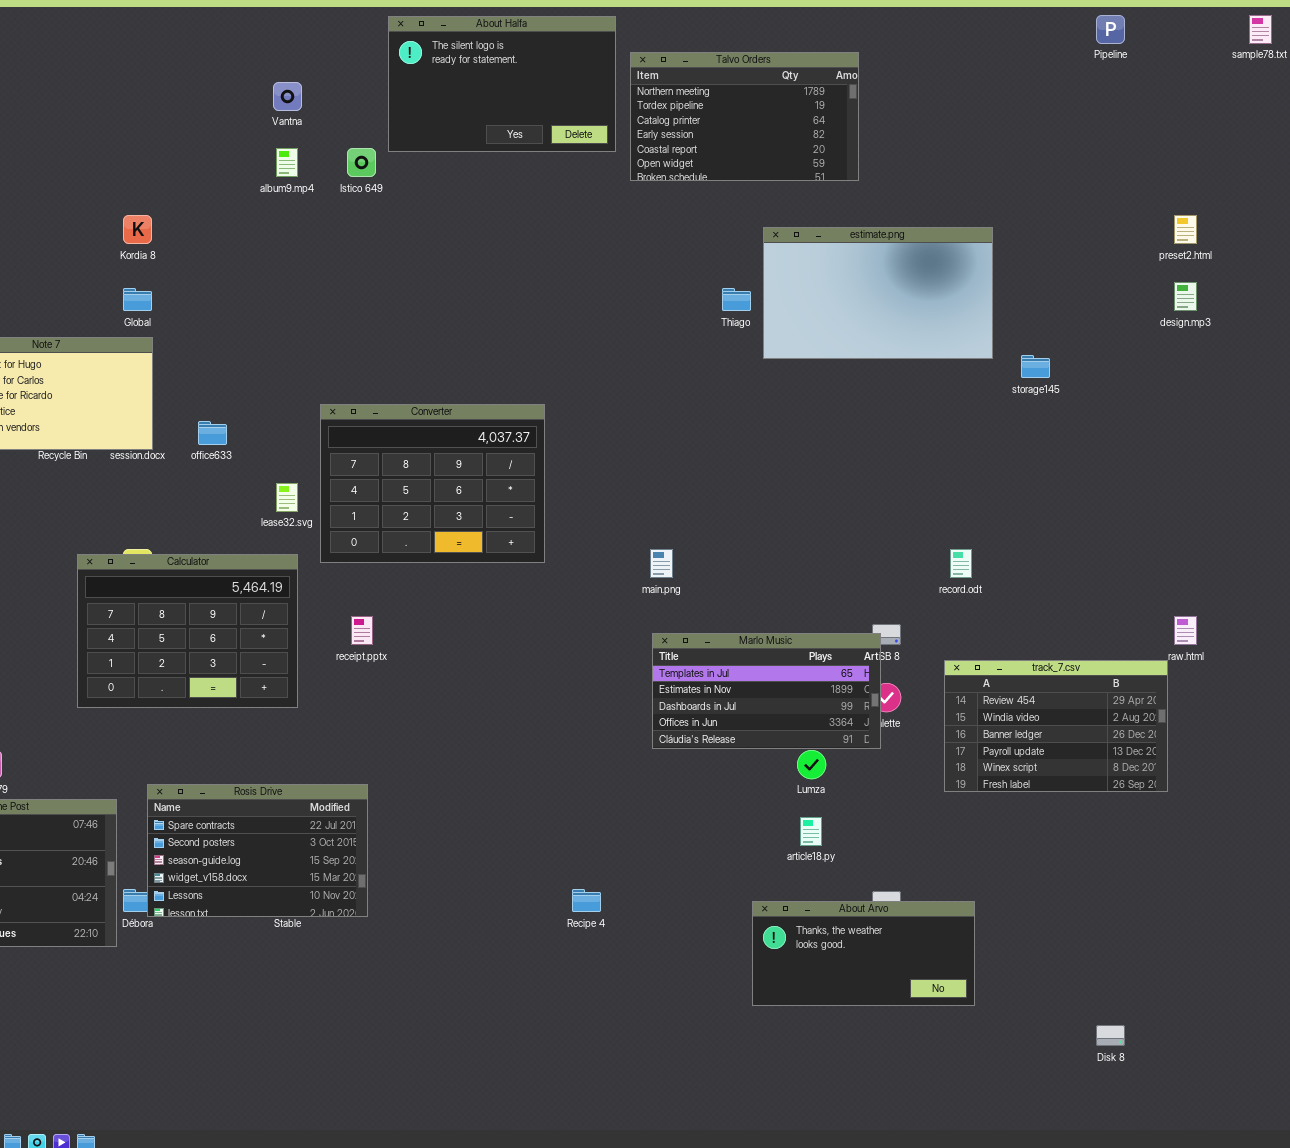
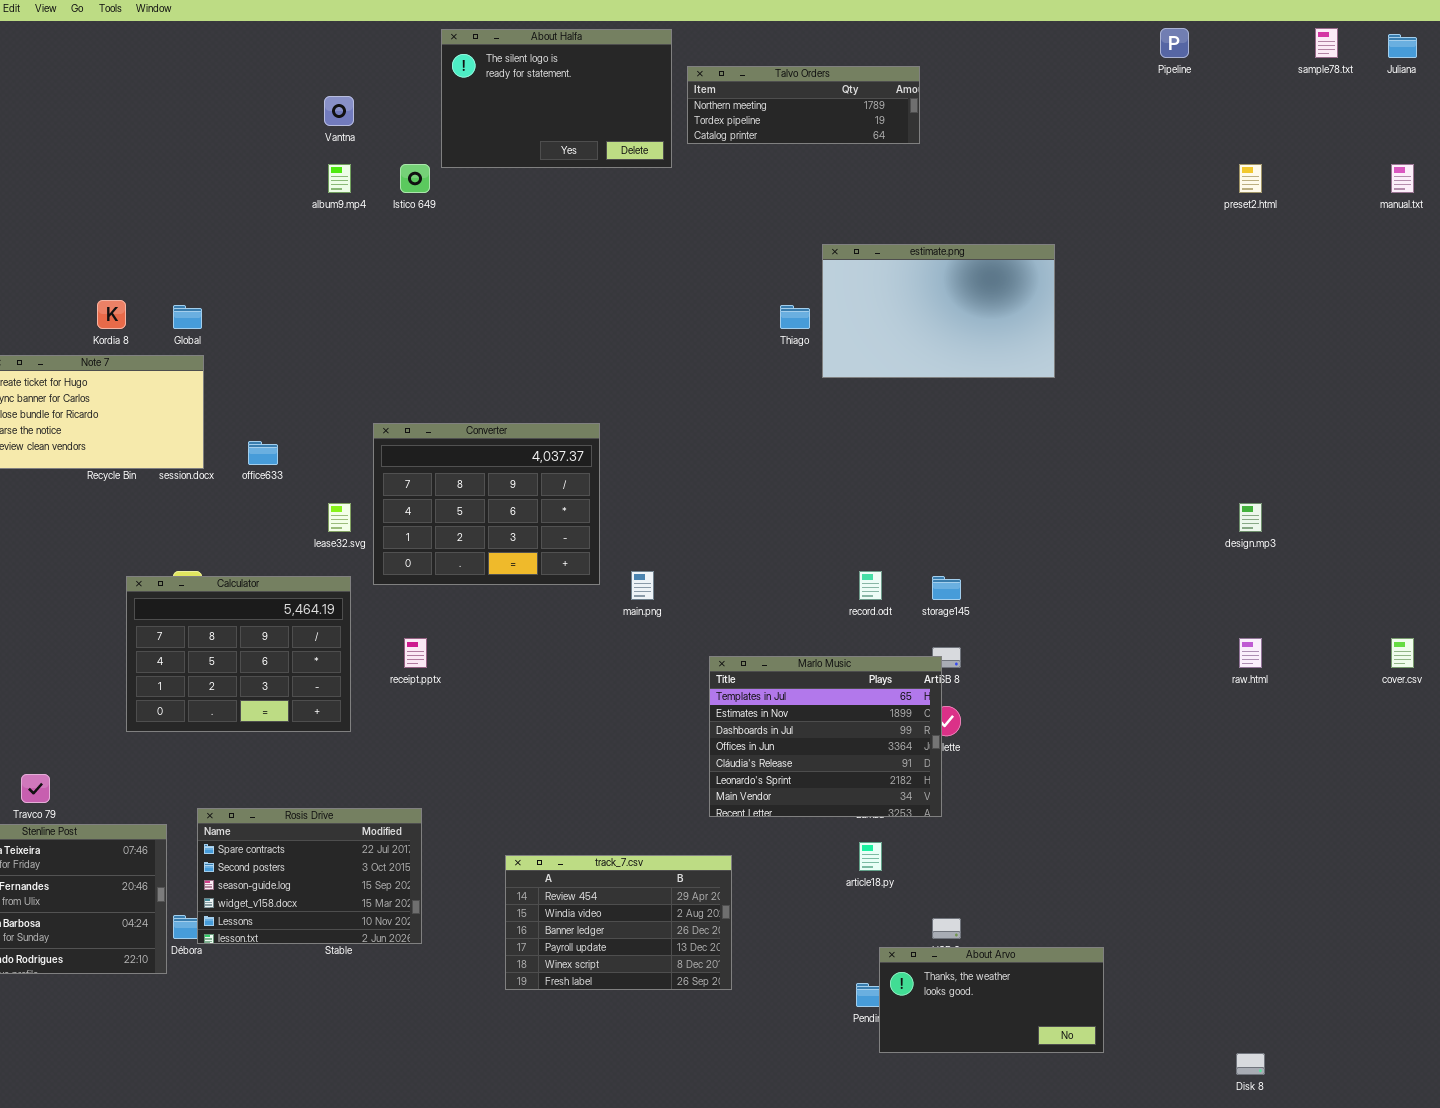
Talvo Orders: [630,52,859,181] -> [687,66,920,144], resized
Kordia 8: [123,215,152,244] -> [97,300,126,329], moved
preset2.html: [1174,215,1197,244] -> [1239,164,1262,193], moved
design.mp3: [1174,282,1197,311] -> [1239,503,1262,532], moved
storage145: [1021,355,1050,378] -> [932,576,961,600], moved
main.png: [650,549,673,578] -> [631,571,654,600], moved
record.odt: [950,549,972,578] -> [859,571,882,600], moved
Marlo Music: [652,633,881,749] -> [709,656,942,817], resized
track_7.csv: [944,660,1168,792] -> [505,855,732,990], moved
About Arvo: [752,901,975,1006] -> [879,947,1104,1053], moved
Disk 8: [1096,1025,1125,1046] -> [1236,1053,1265,1075], moved

